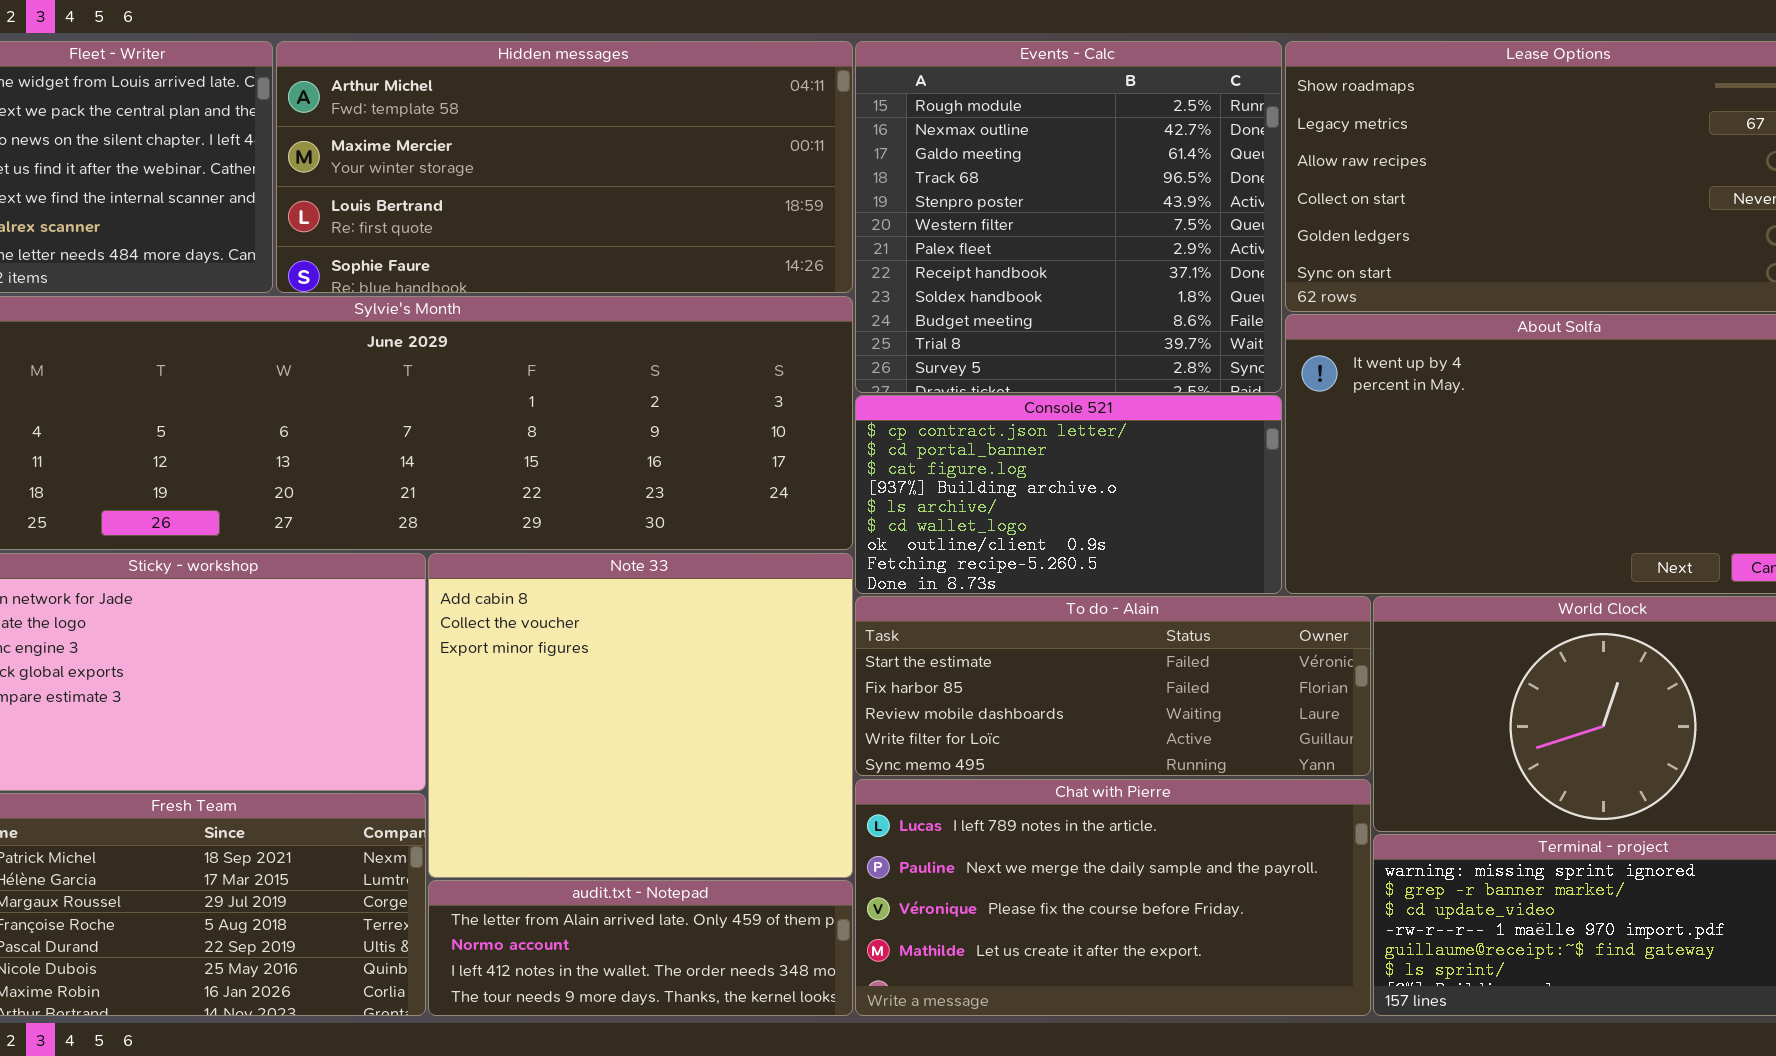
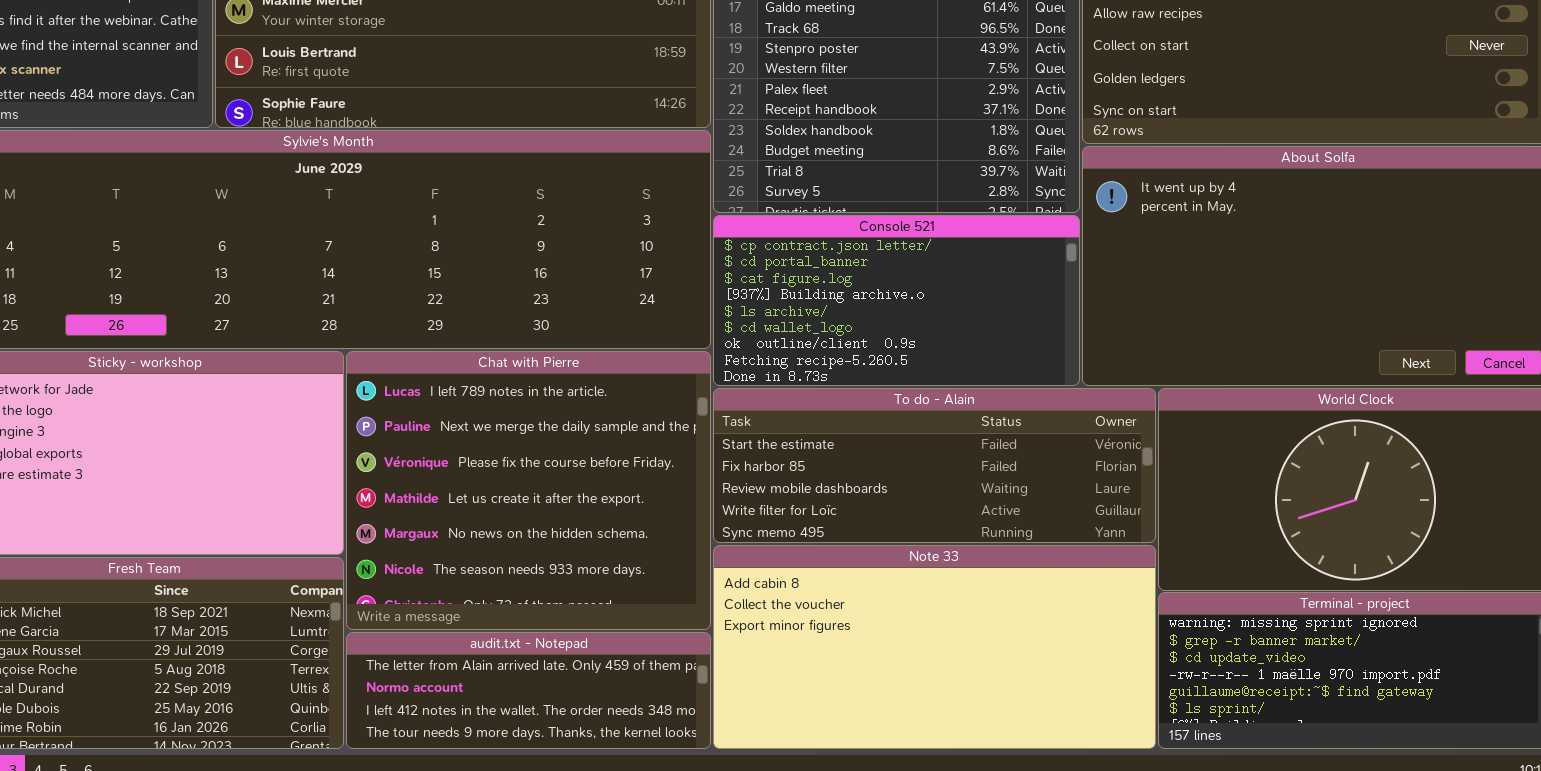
Note 33: [428,553,853,878] -> [713,545,1156,749], moved, resized
Chat with Pierre: [855,779,1371,1016] -> [346,351,711,630], moved, resized

